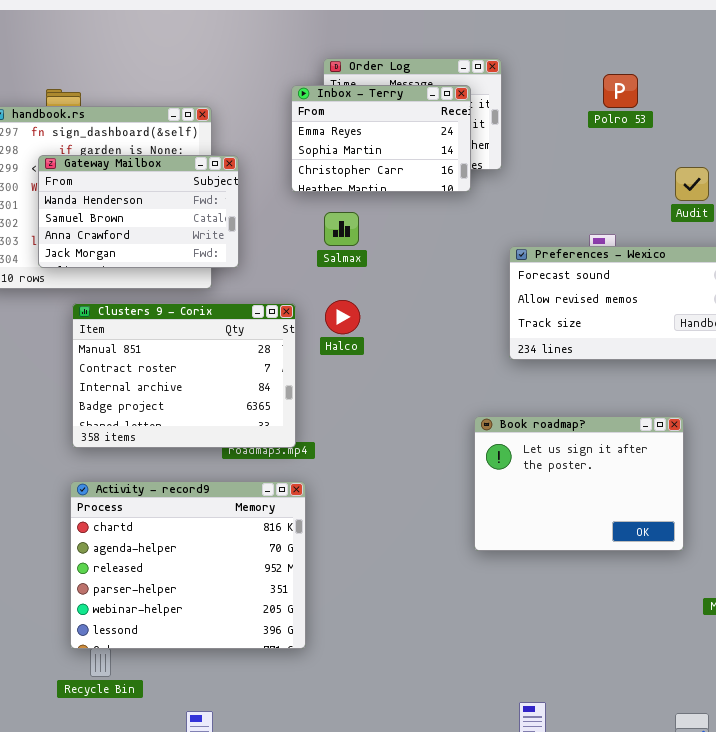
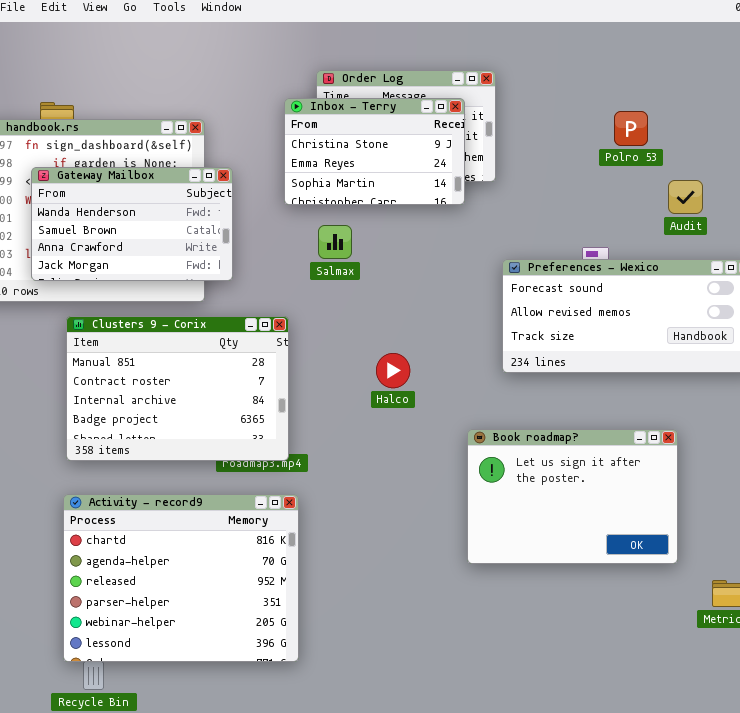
Polro 53: [603,74,638,108] -> [614,111,648,146], moved
Inbox - Terry: [291,85,471,192] -> [284,98,465,205], scrolled up 1 row
Halco: [325,300,360,334] -> [376,353,410,388], moved

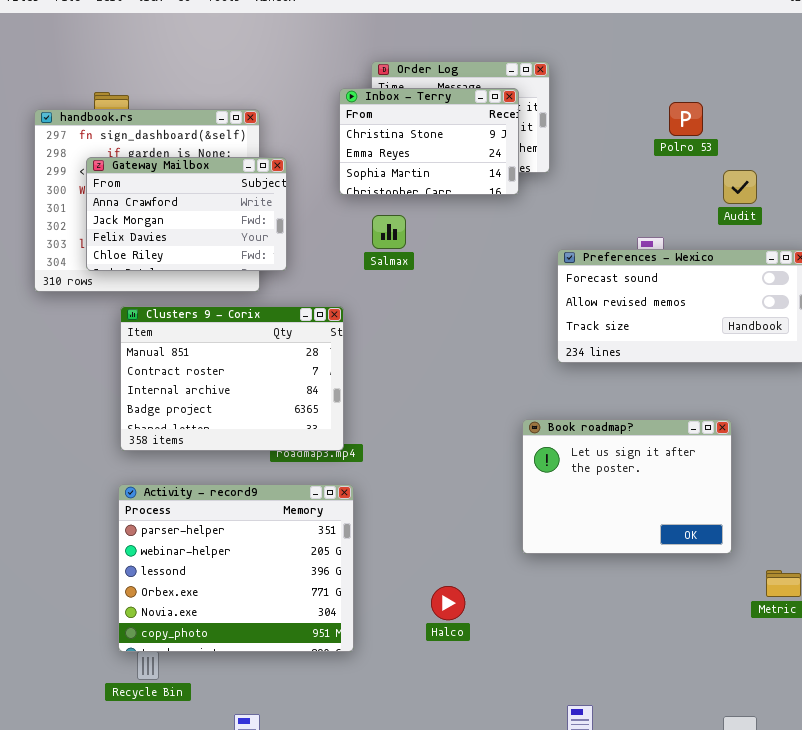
Gateway Mailbox: [31,167,233,281] -> [86,157,287,271], scrolled down 2 rows
Halco: [376,353,410,388] -> [431,586,465,620], moved
Activity - record9: [63,494,299,662] -> [118,484,354,652], scrolled down 3 rows

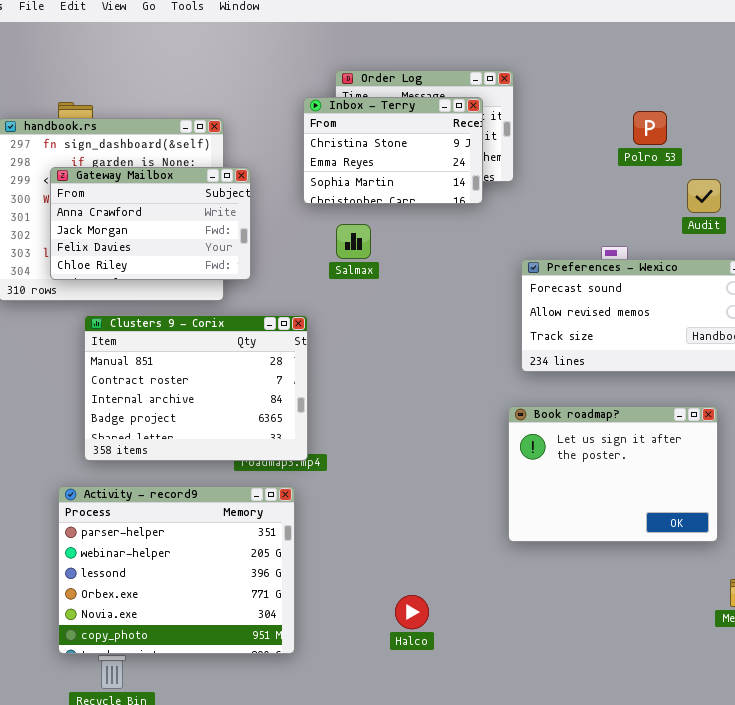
Book roadmap?: [522,419,732,554] -> [508,406,718,542], moved
Activity - record9: [118,484,354,652] -> [58,486,295,654], moved

